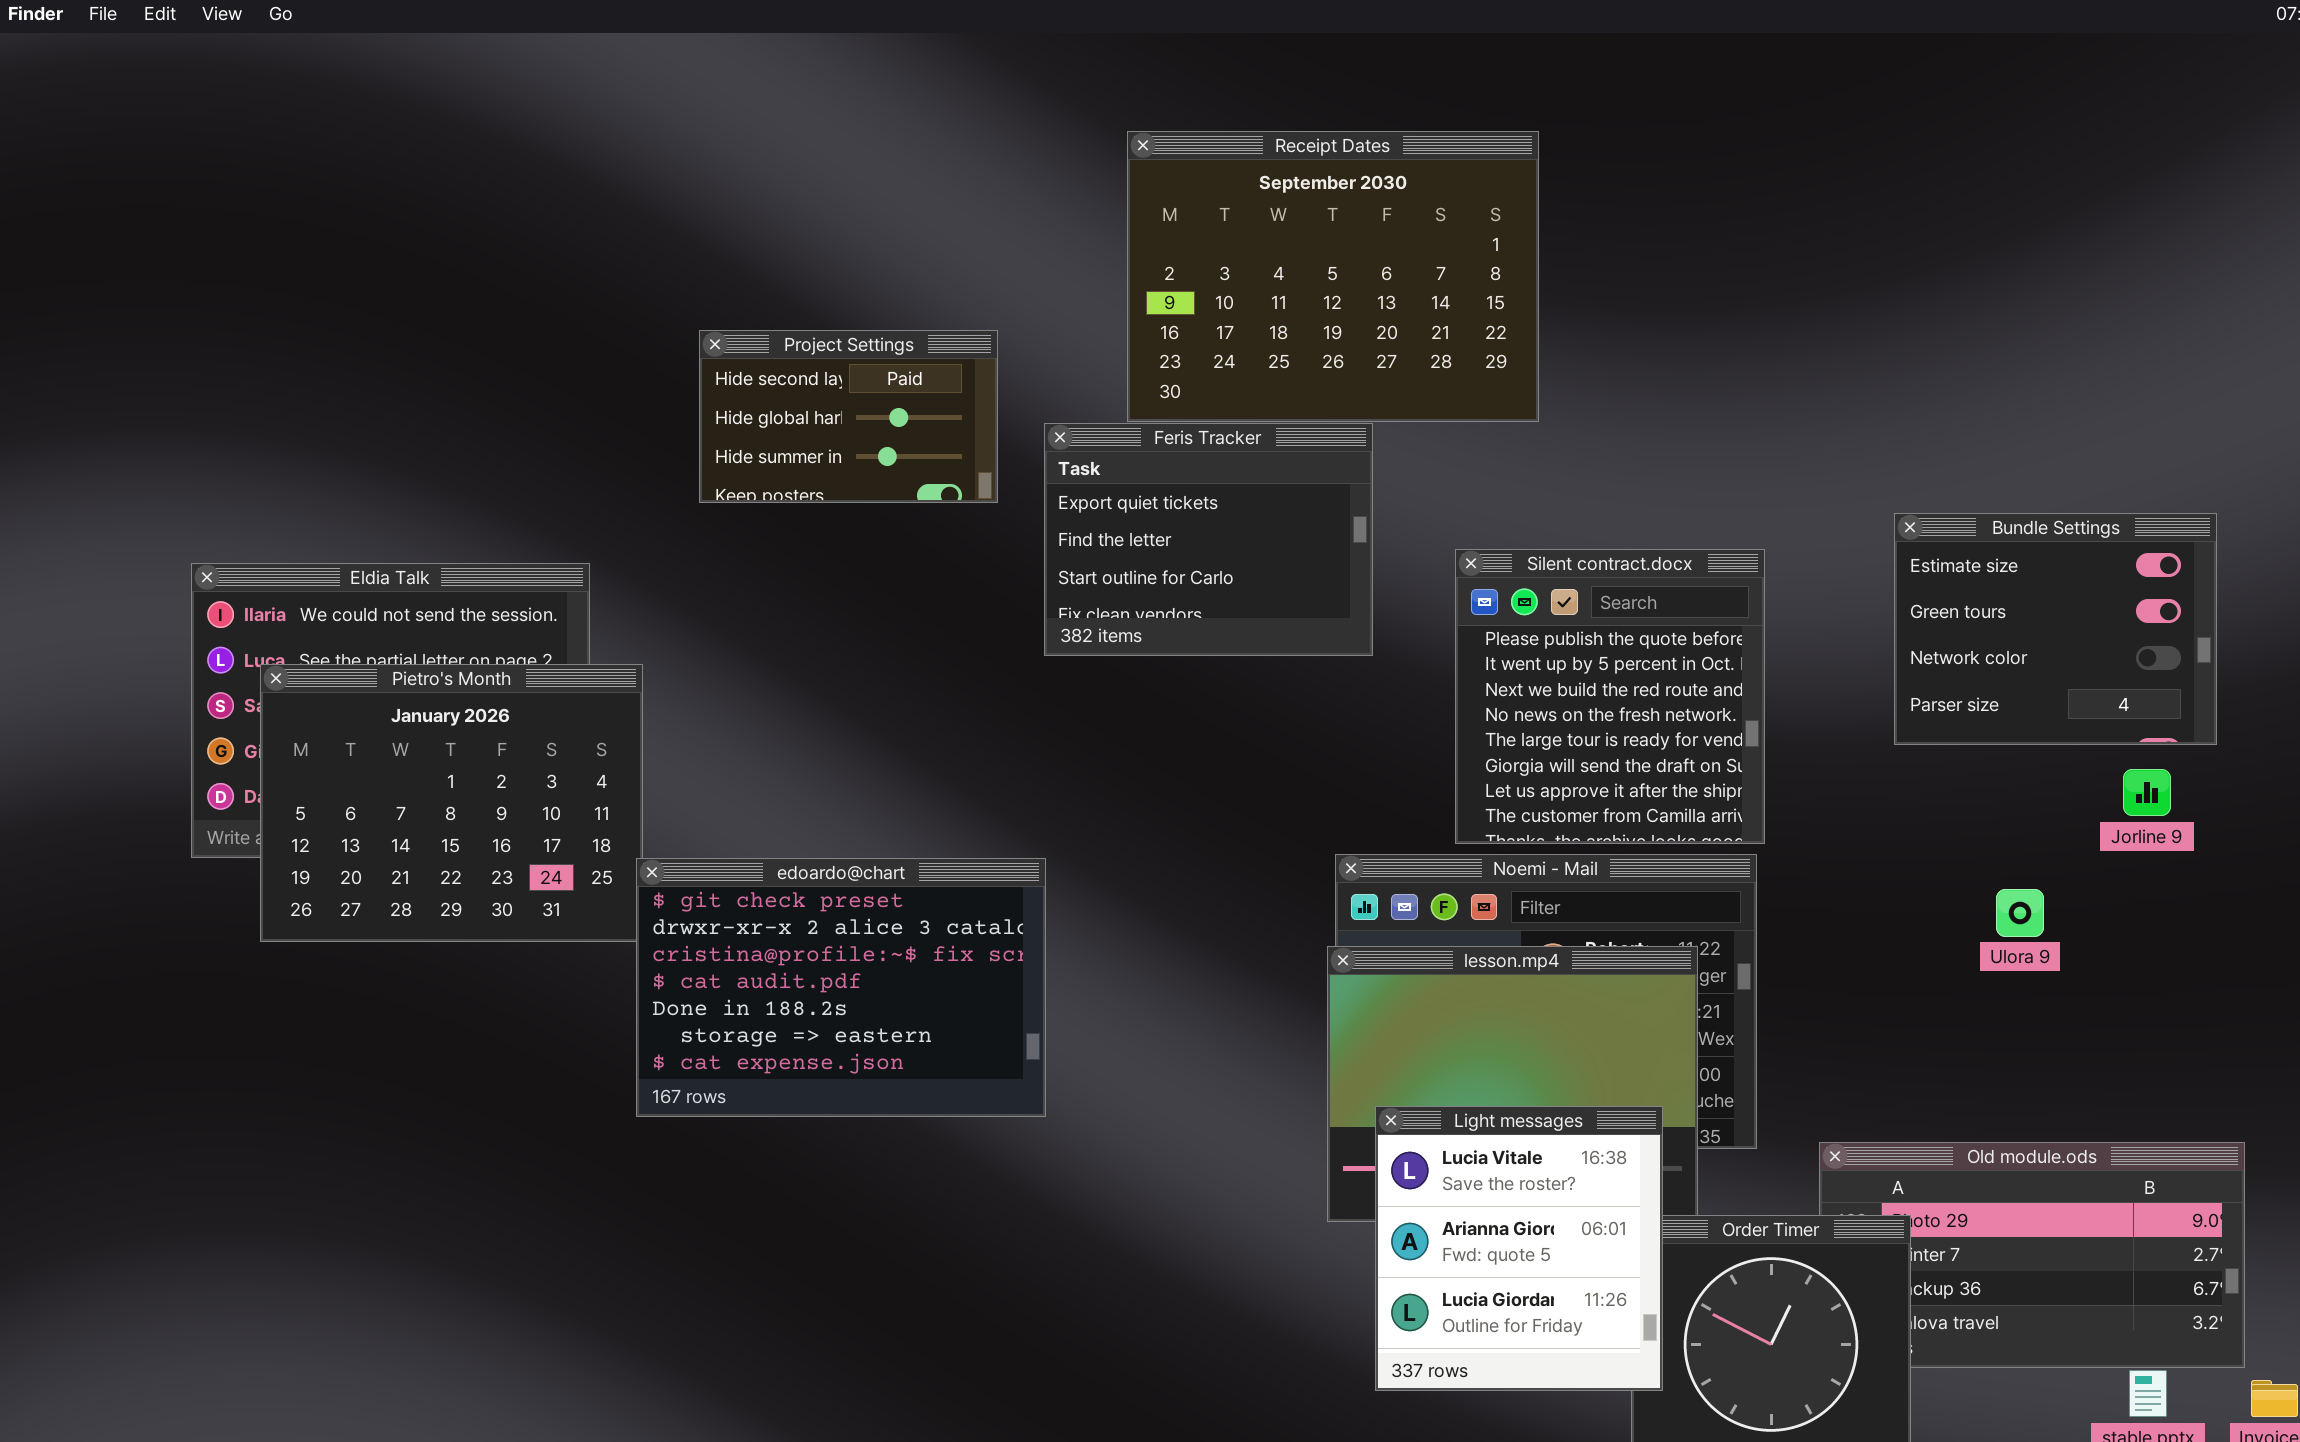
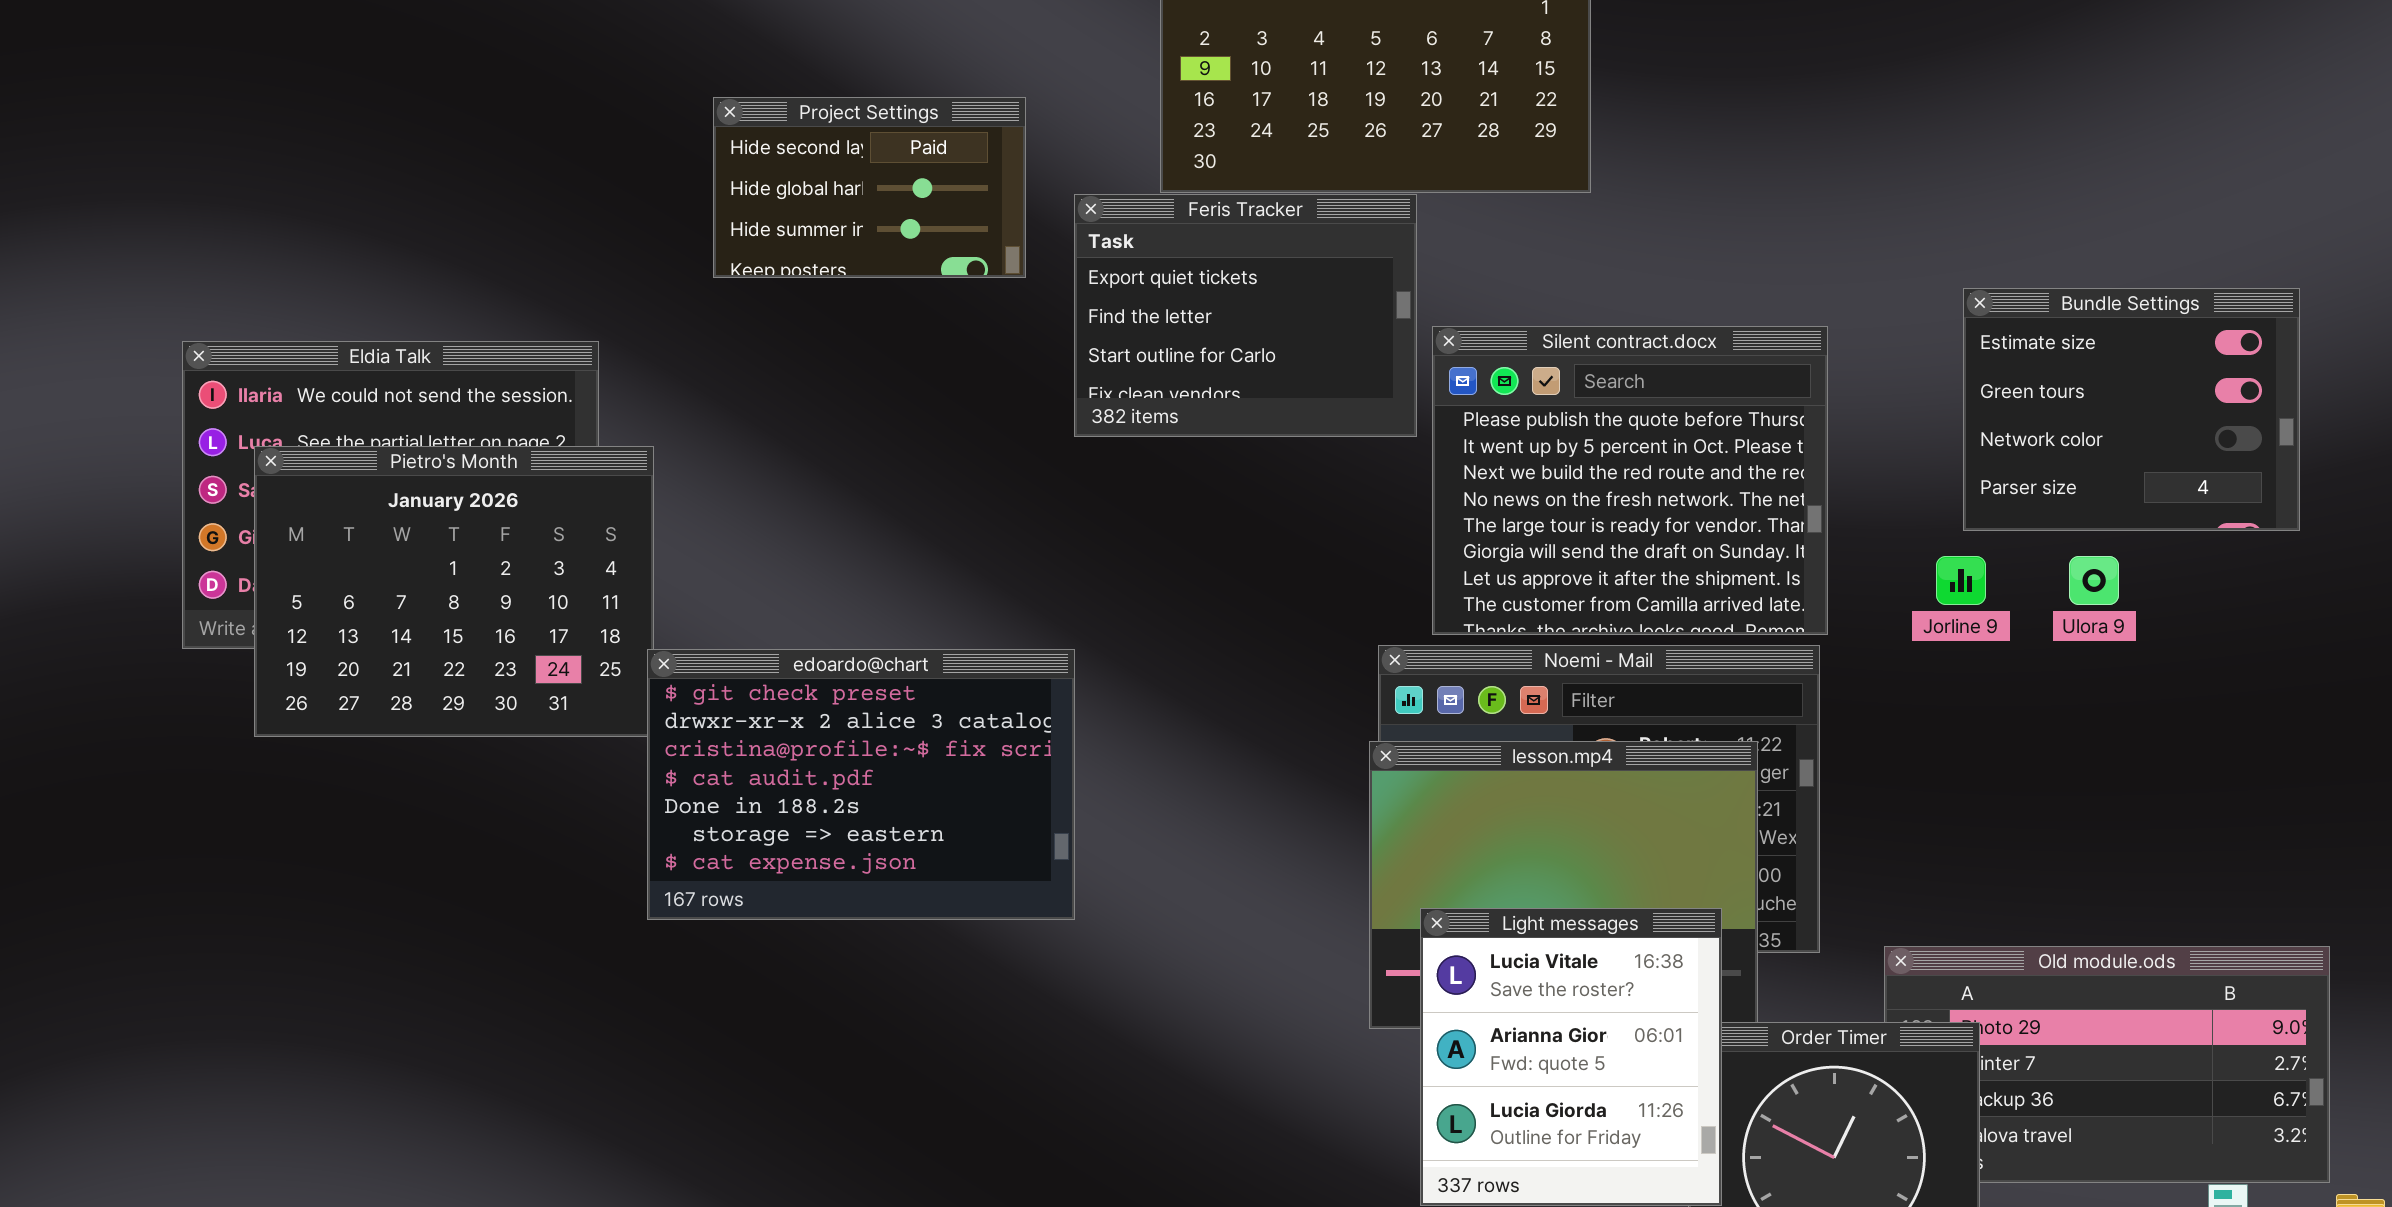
Silent contract.docx: [1455,549,1765,844] -> [1432,326,1828,635], resized
Jorline 9: [2123,769,2171,816] -> [1936,556,1986,605], moved
Ulora 9: [1996,889,2044,937] -> [2069,556,2119,605], moved

